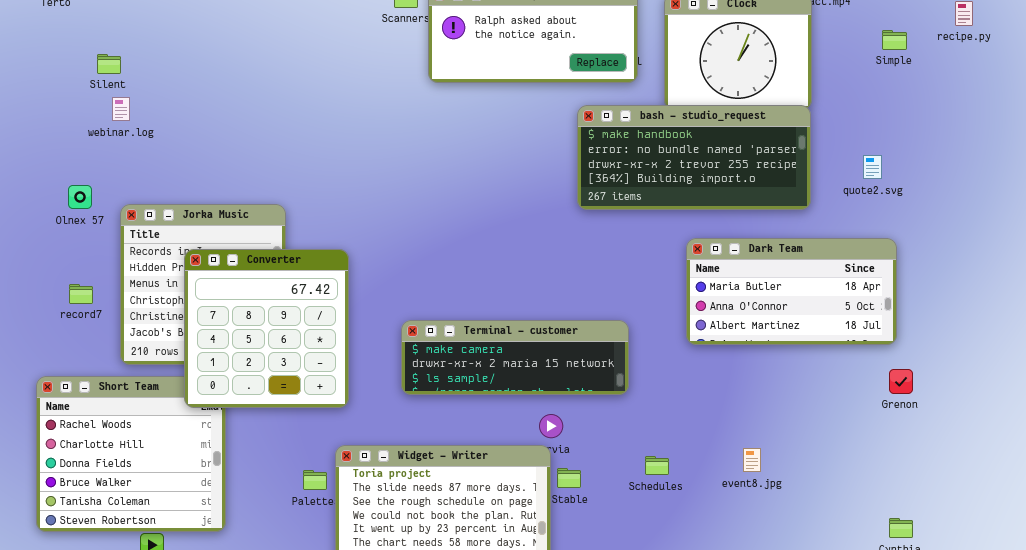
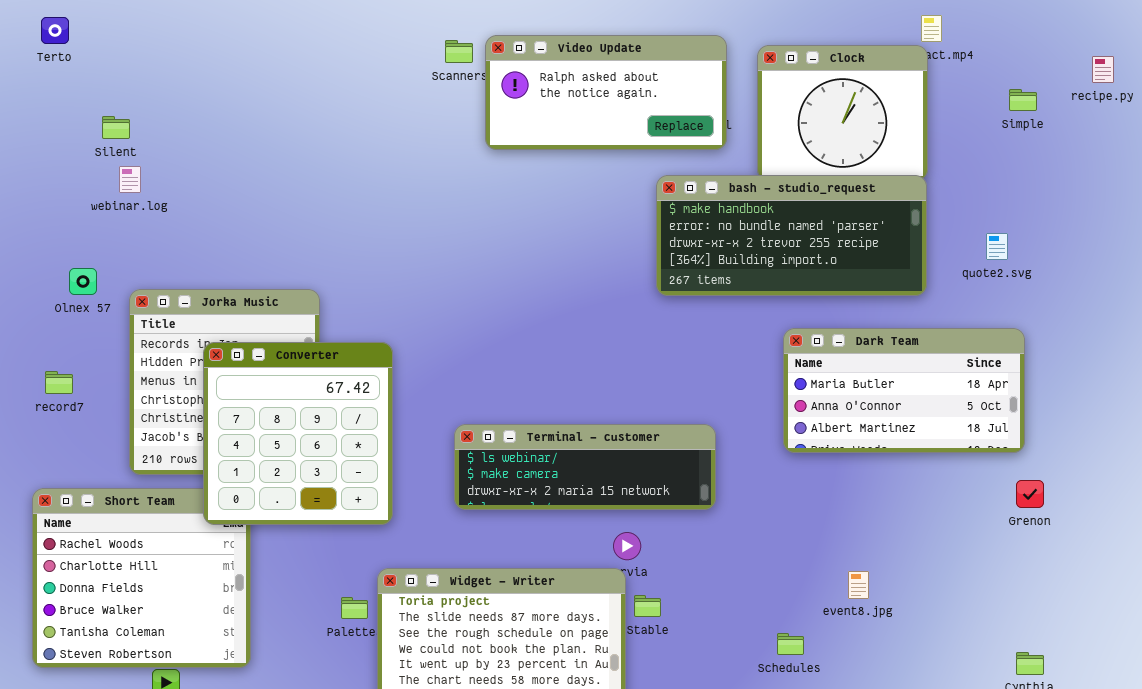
record7: [69,284,93,304] -> [45,371,73,394], moved
Terminal - customer: [401,320,629,395] -> [454,424,716,510], scrolled up 1 row
Schedules: [645,456,669,475] -> [777,633,804,655], moved

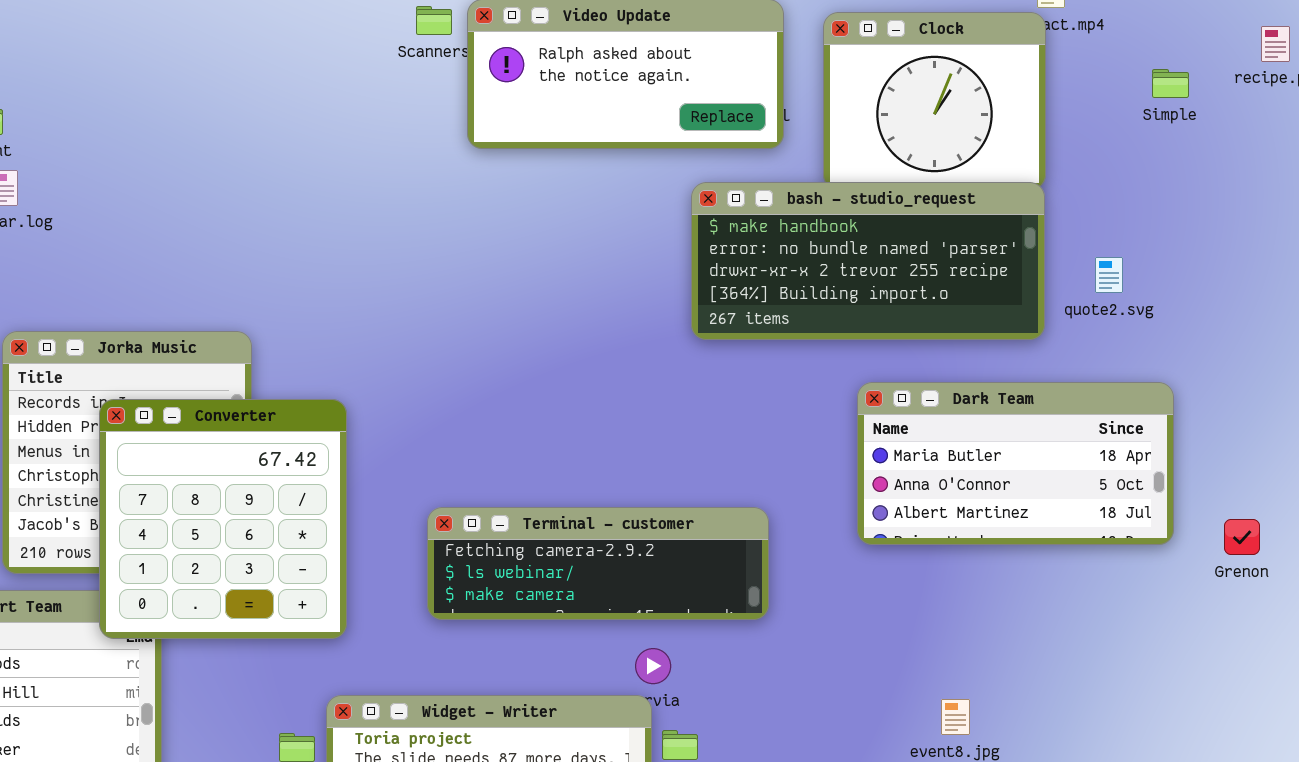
quote2.svg: [986,233,1008,260] -> [1095,257,1123,293], moved
Terminal - customer: [454,424,716,510] -> [427,507,769,620], scrolled up 1 row
Grenon: [1016,480,1044,508] -> [1224,519,1260,555], moved

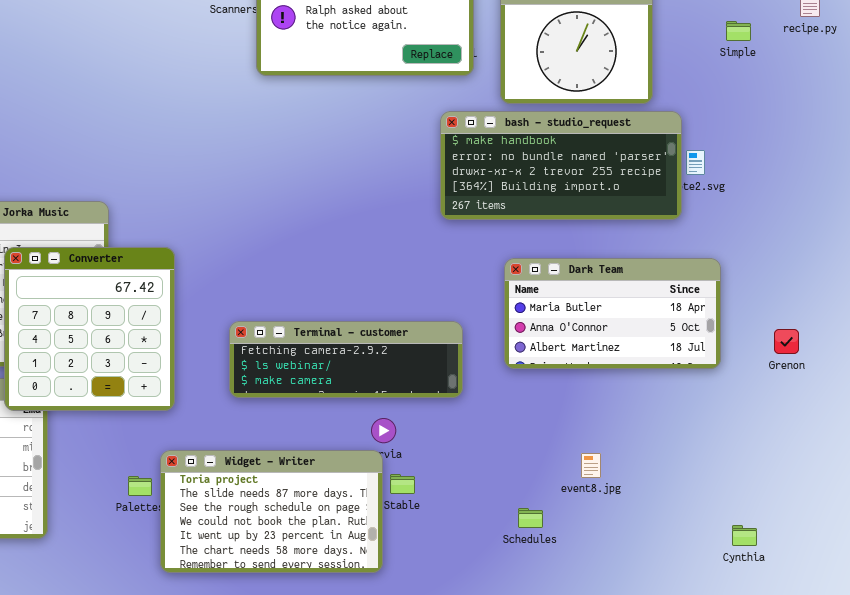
bash - studio_request: [691,182,1045,340] -> [440,111,682,220], moved
Dark Team: [857,382,1174,545] -> [504,258,721,369], moved

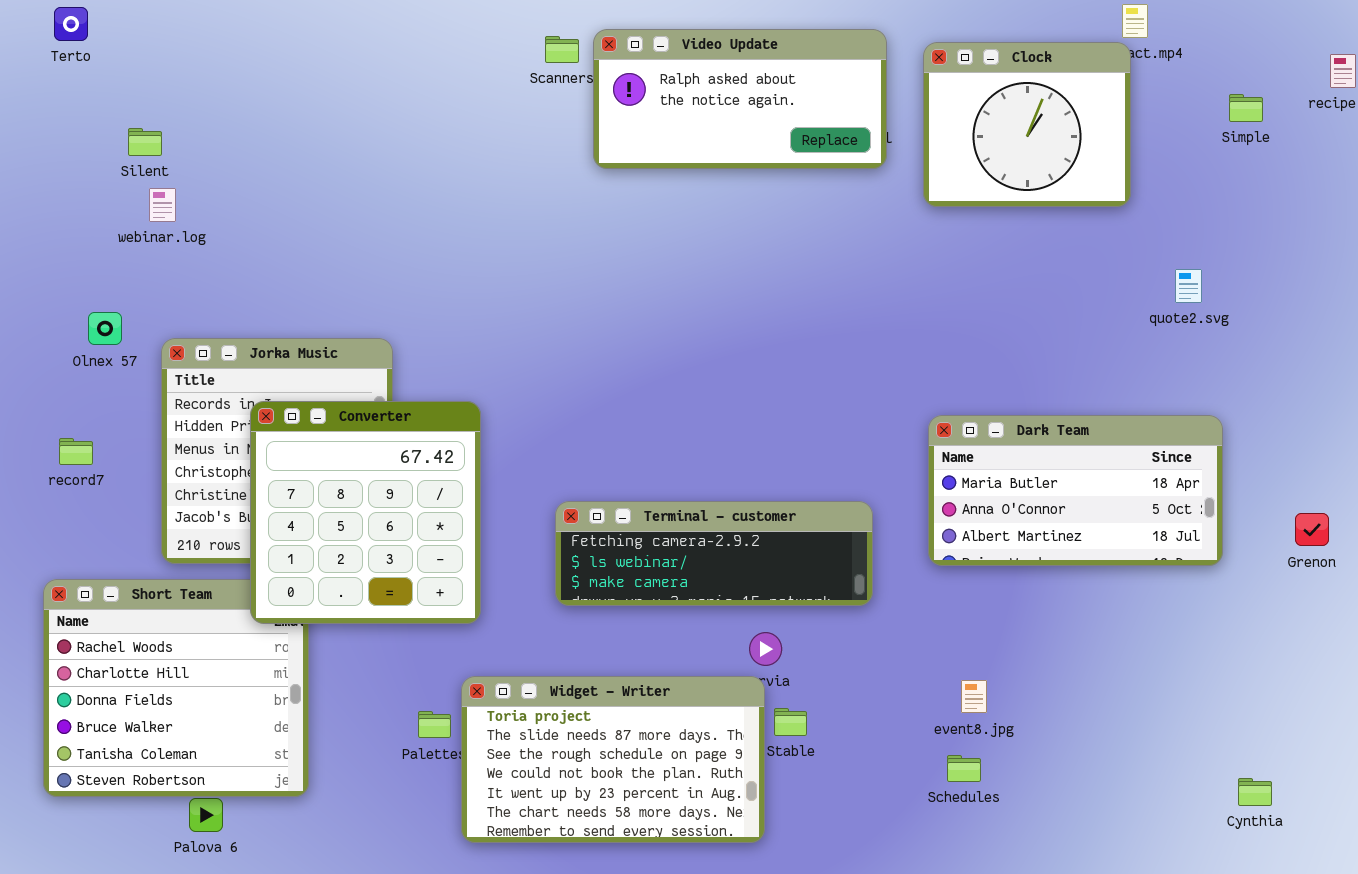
bash - studio_request: [440,111,682,220] -> none, closed
event8.jpg: [581,453,601,478] -> [961,680,987,713], moved

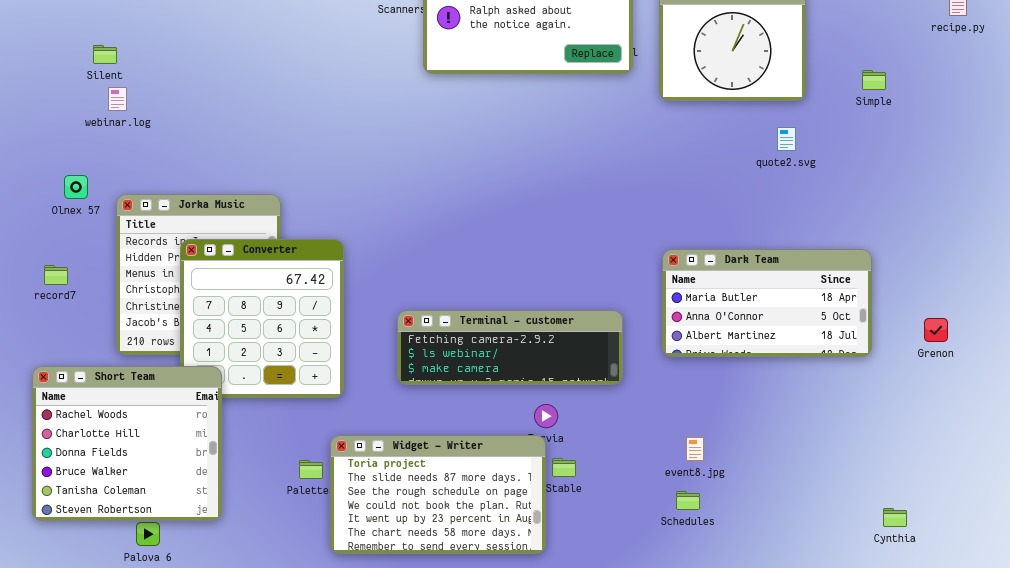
Simple: [1229,94,1263,122] -> [862,70,886,90], moved
quote2.svg: [1175,269,1202,303] -> [777,127,796,151], moved
Short Team: [43,579,309,797] -> [32,366,222,521], raised

